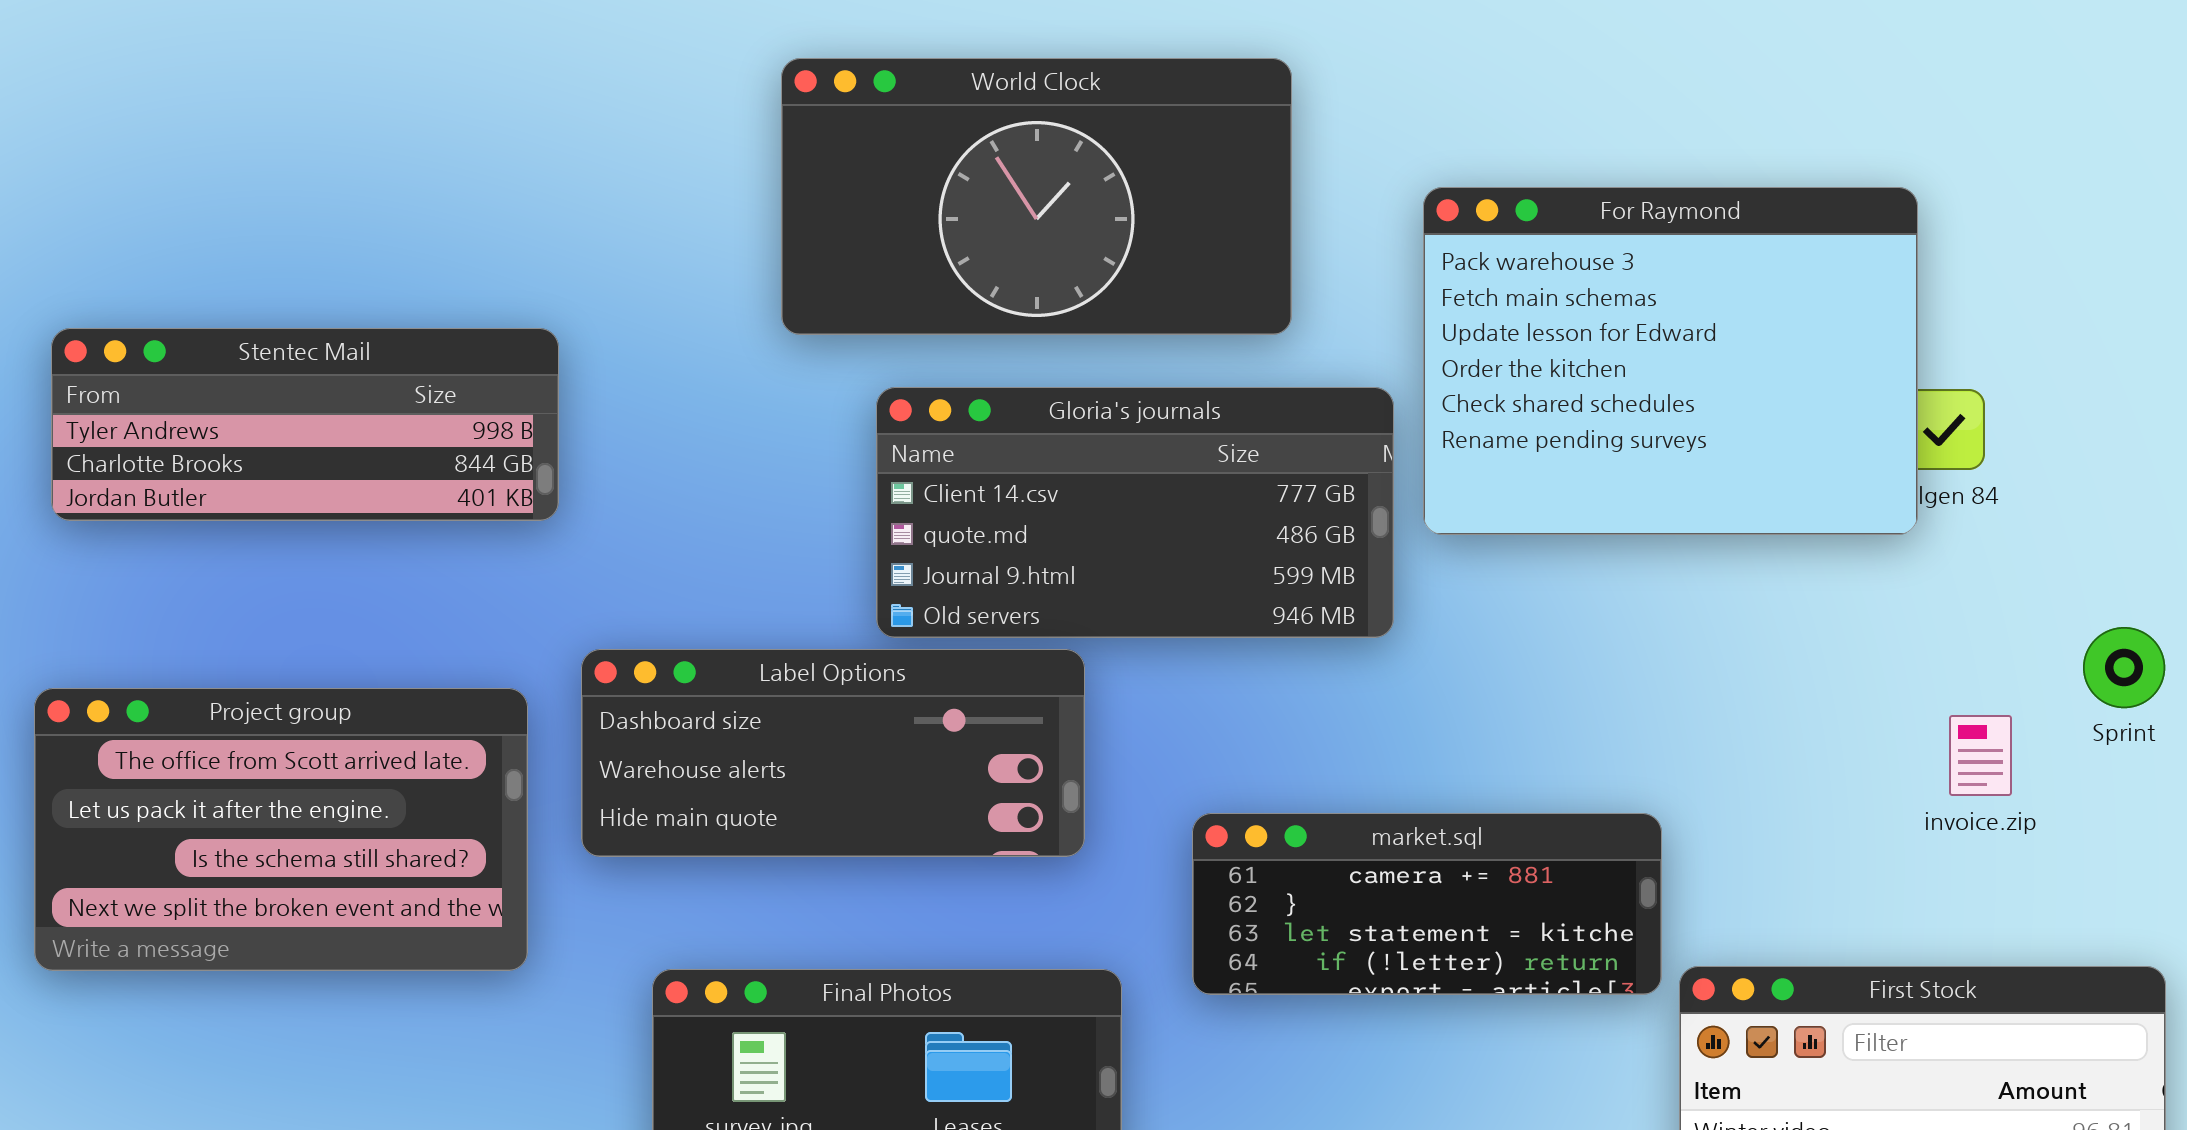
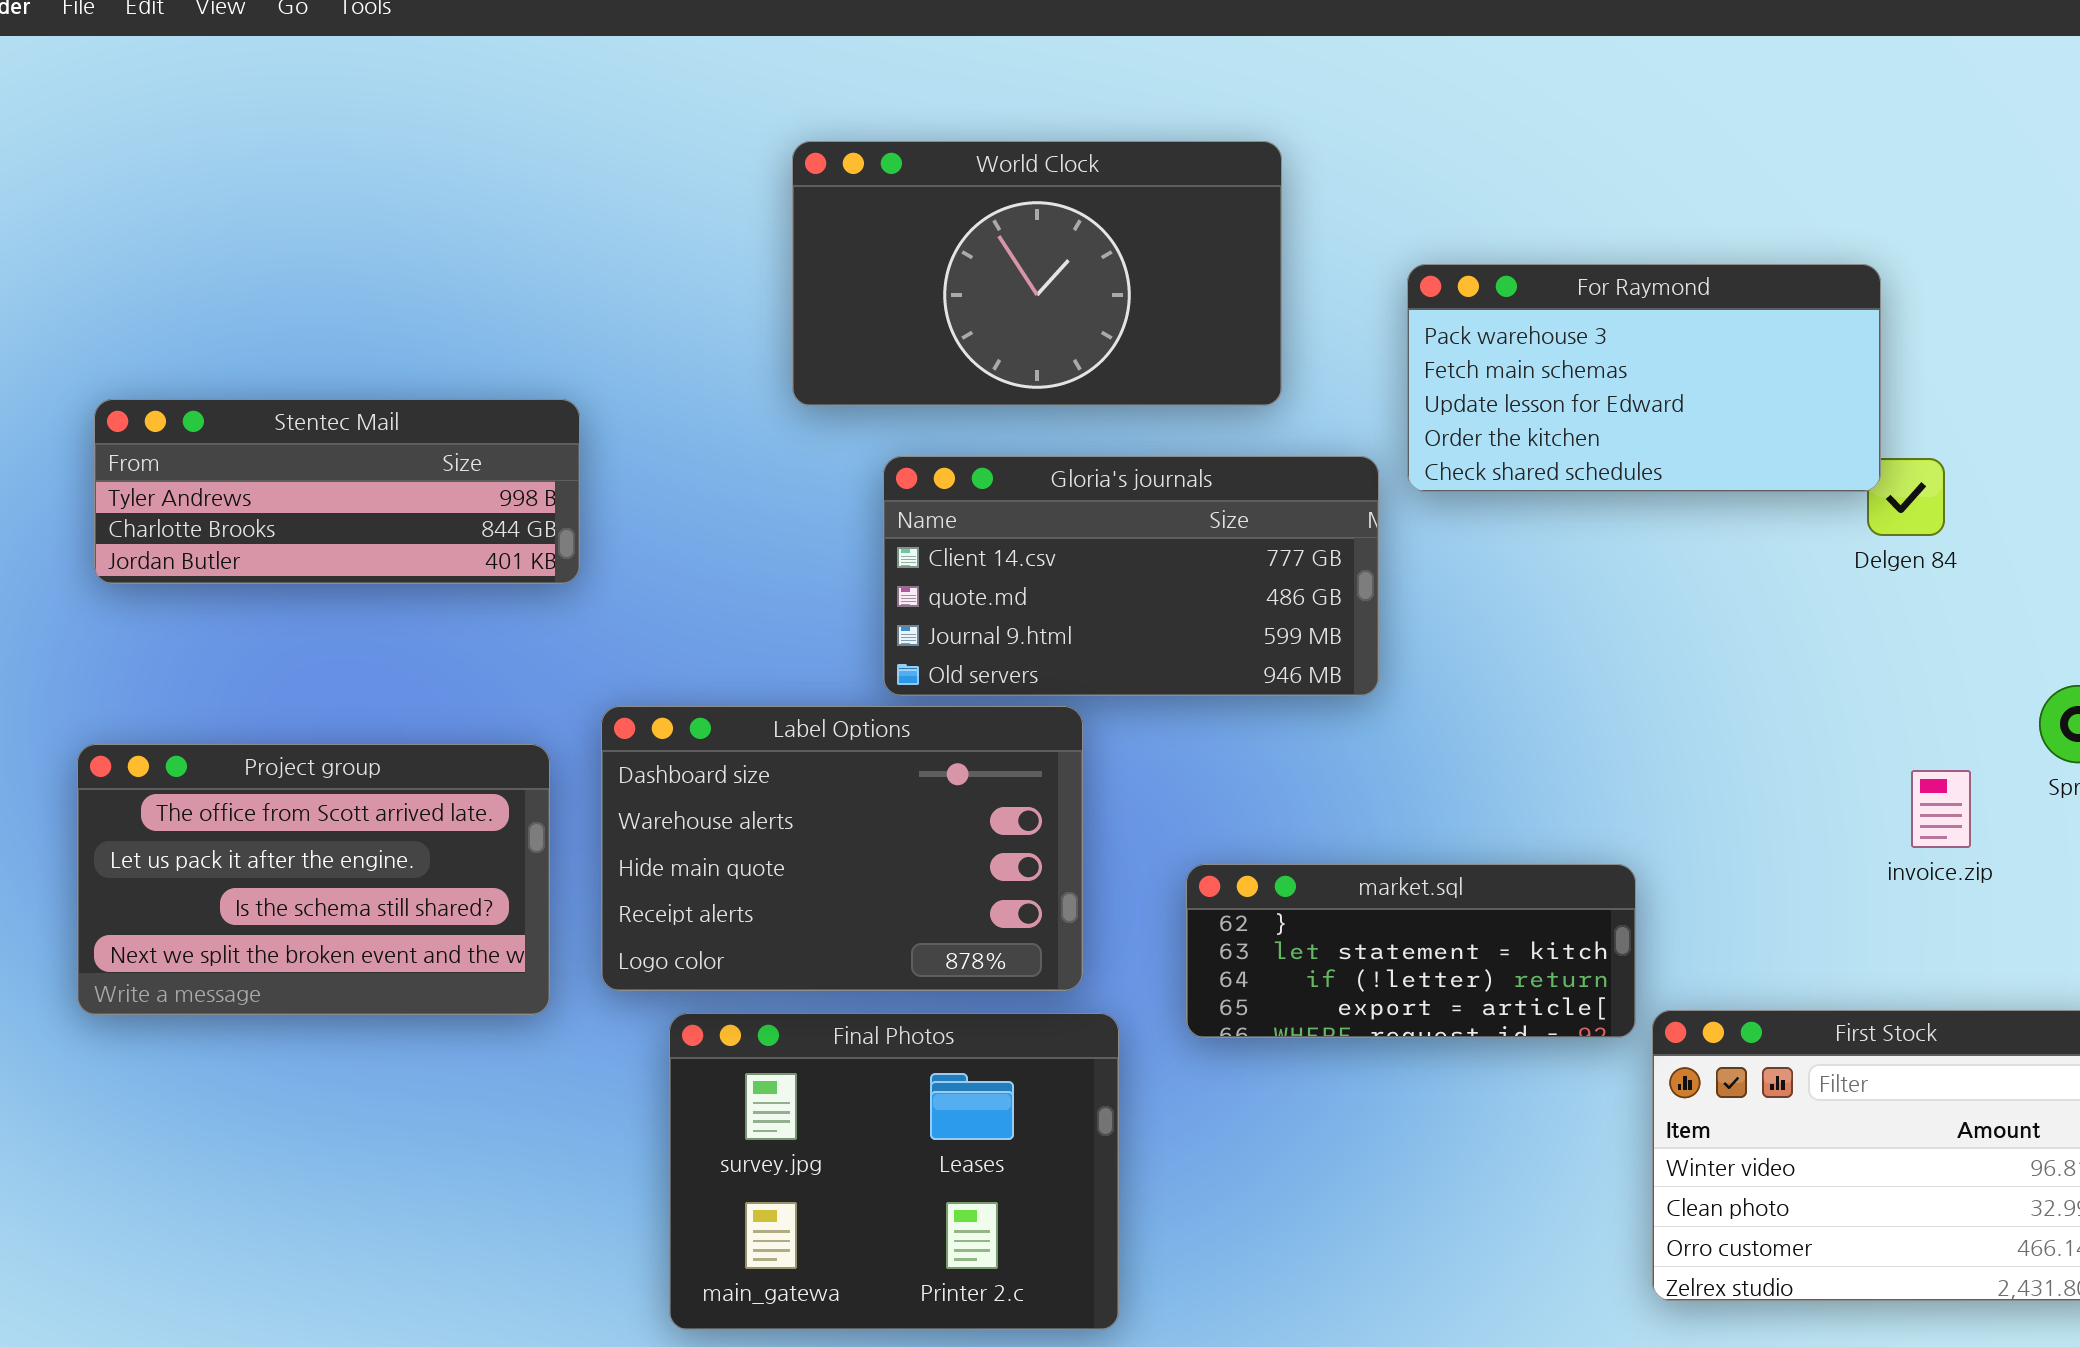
For Raymond: [1423,187,1918,535] -> [1407,264,1881,492], resized
Label Options: [581,649,1085,857] -> [601,706,1083,991], resized
market.sql: [1192,813,1662,995] -> [1186,864,1636,1038], scrolled down 1 row

